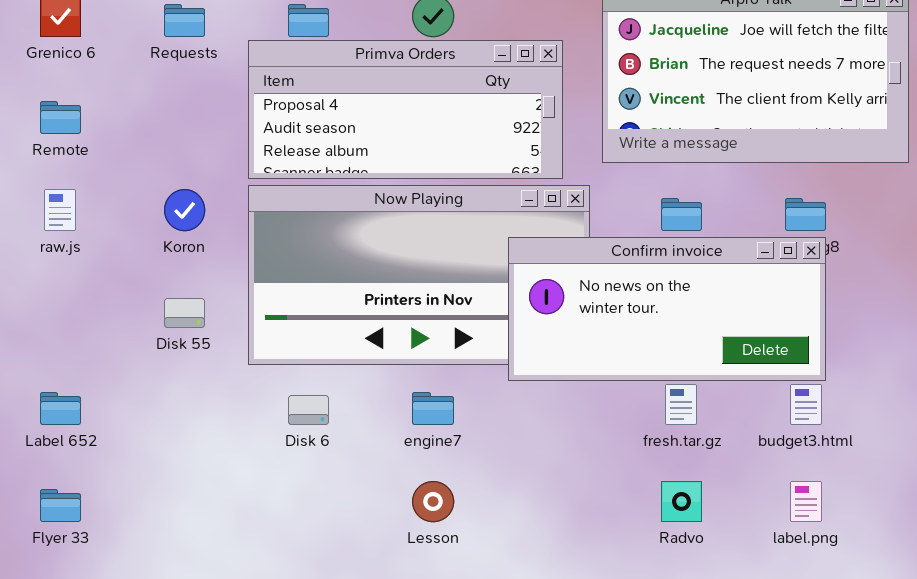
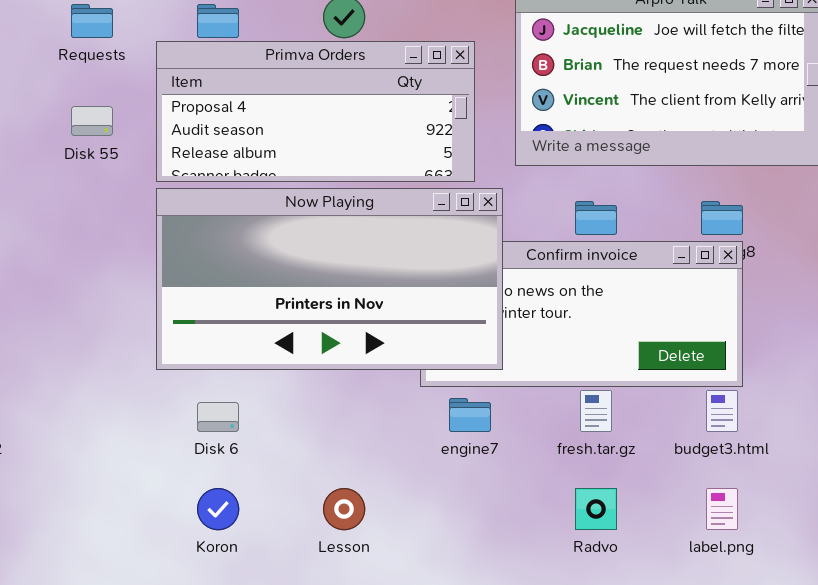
Now Playing: [248,185,590,365] -> [156,188,503,370], raised
Koron: [164,189,205,231] -> [197,488,239,530], moved
Disk 55: [164,298,205,328] -> [71,106,113,136], moved
engine7: [412,392,454,425] -> [449,398,491,432], moved

